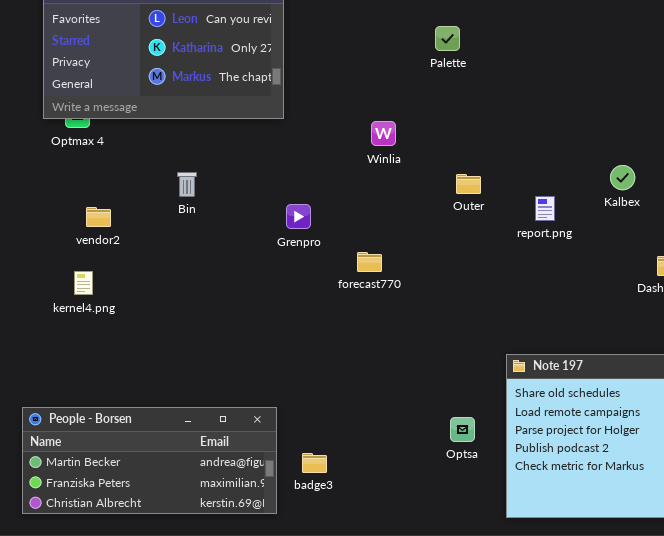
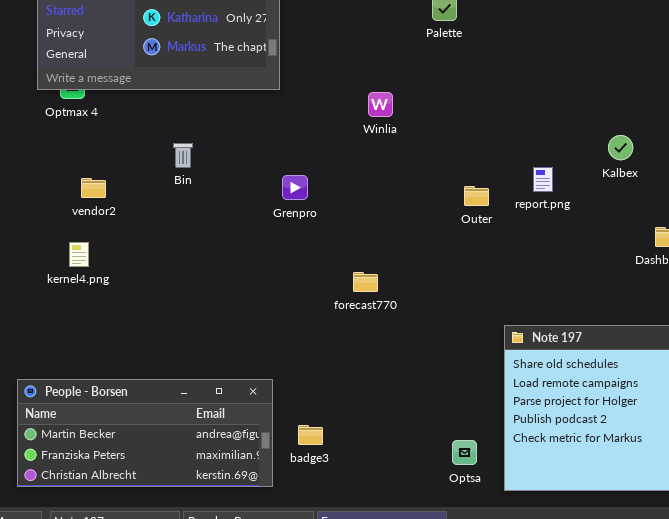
Outer: [456,174,481,194] -> [464,186,489,206], moved
forecast770: [357,252,382,272] -> [353,272,378,292], moved
Optsa: [450,417,475,442] -> [452,440,477,465], moved

